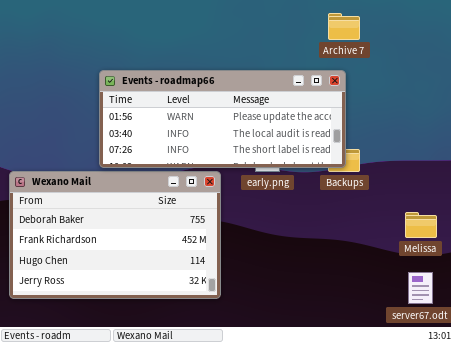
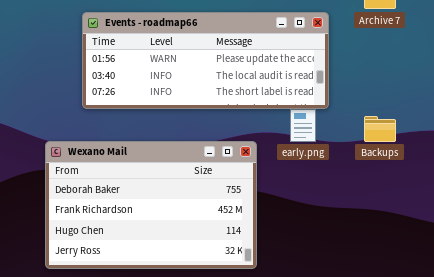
Events - roadmap66: [99,70,346,168] -> [82,12,329,109], moved

